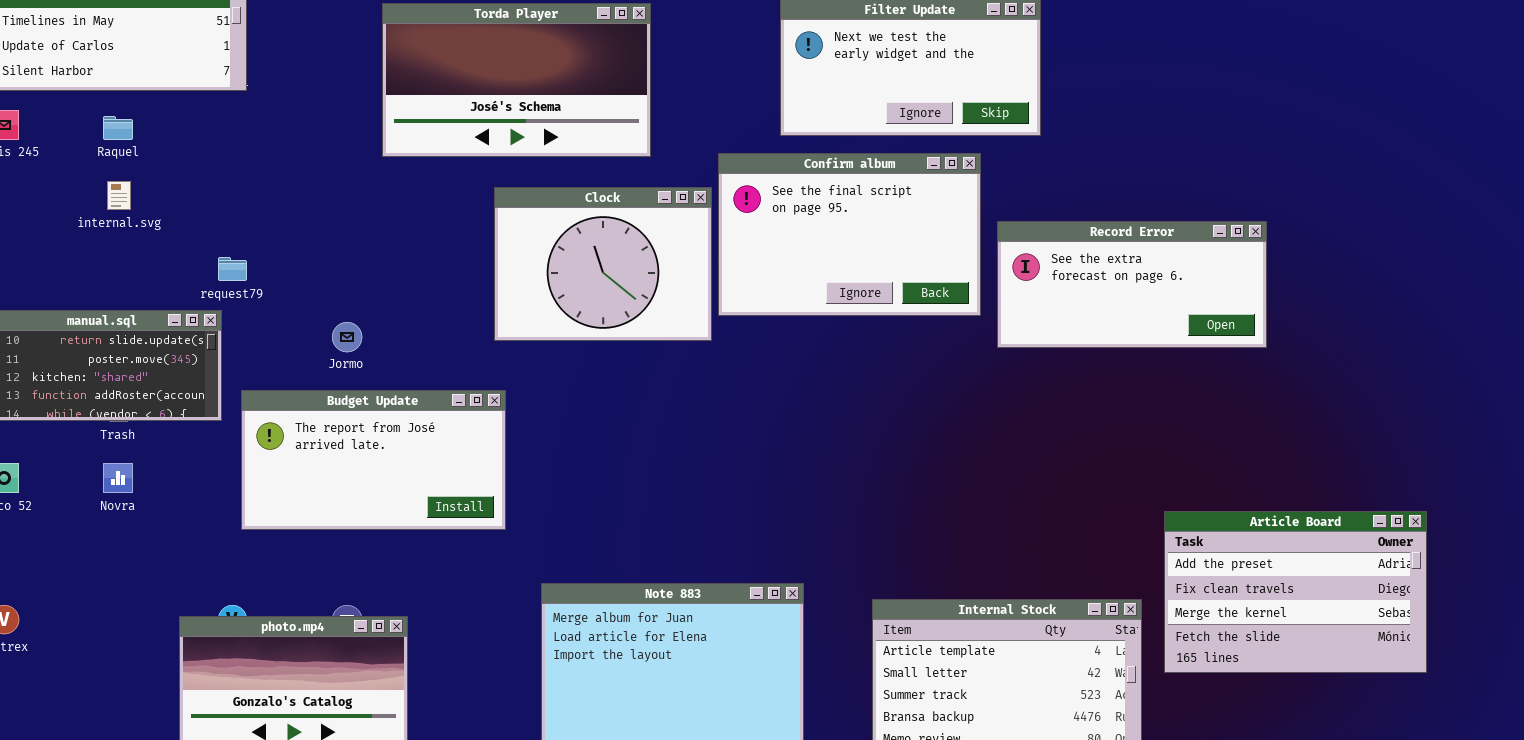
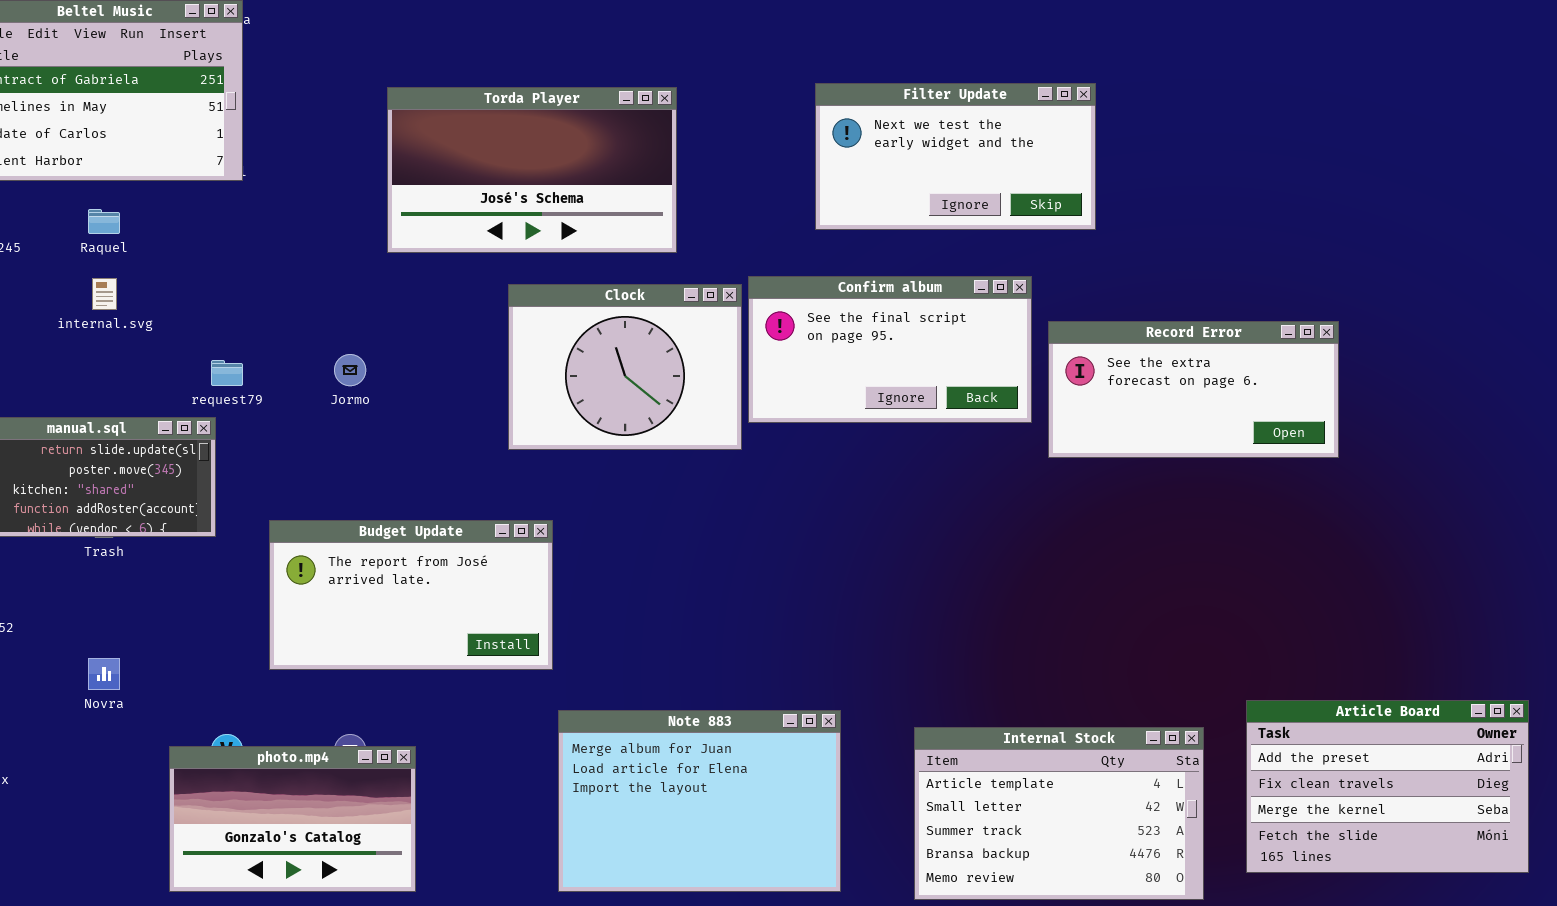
Confirm album: [718,153,981,316] -> [748,276,1032,423], resized
Jormo: [332,322,362,352] -> [334,354,366,386], moved
Budget Update: [241,390,506,530] -> [269,520,553,670], moved
Novra: [103,463,133,493] -> [88,658,120,690], moved
Article Board: [1164,511,1427,673] -> [1246,700,1529,873], moved

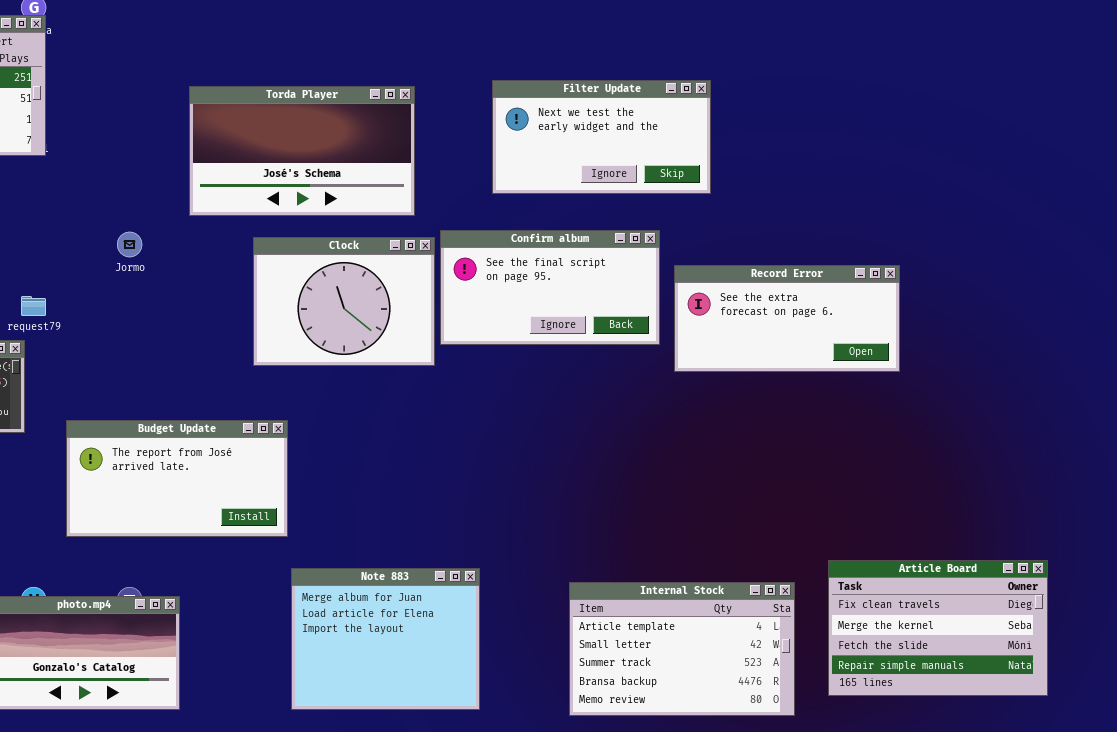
Torda Player: [387,87,677,253] -> [189,86,415,216], moved
Jormo: [334,354,366,386] -> [117,232,142,257], moved
Article Board: [1246,700,1529,873] -> [828,560,1048,696], scrolled down 1 row
Note 883: [558,710,841,892] -> [291,568,480,710], resized

